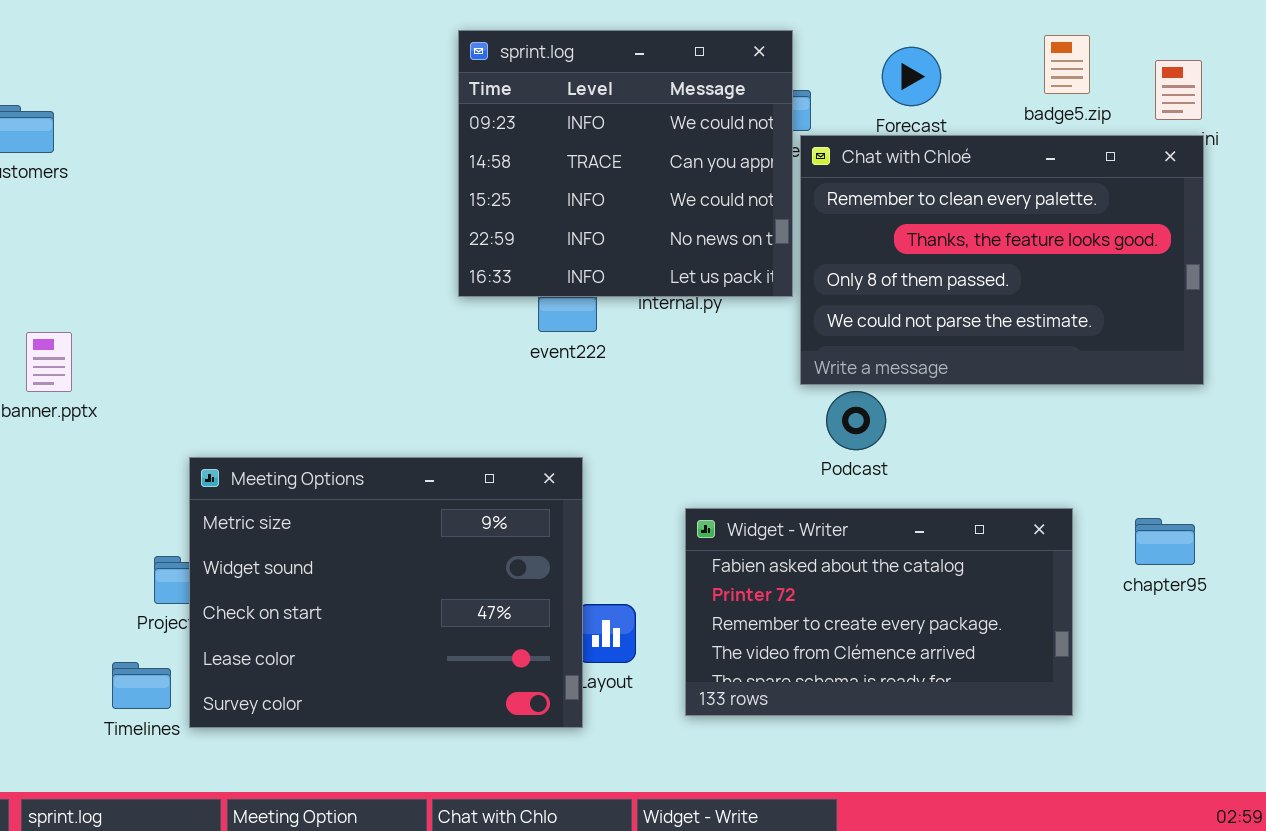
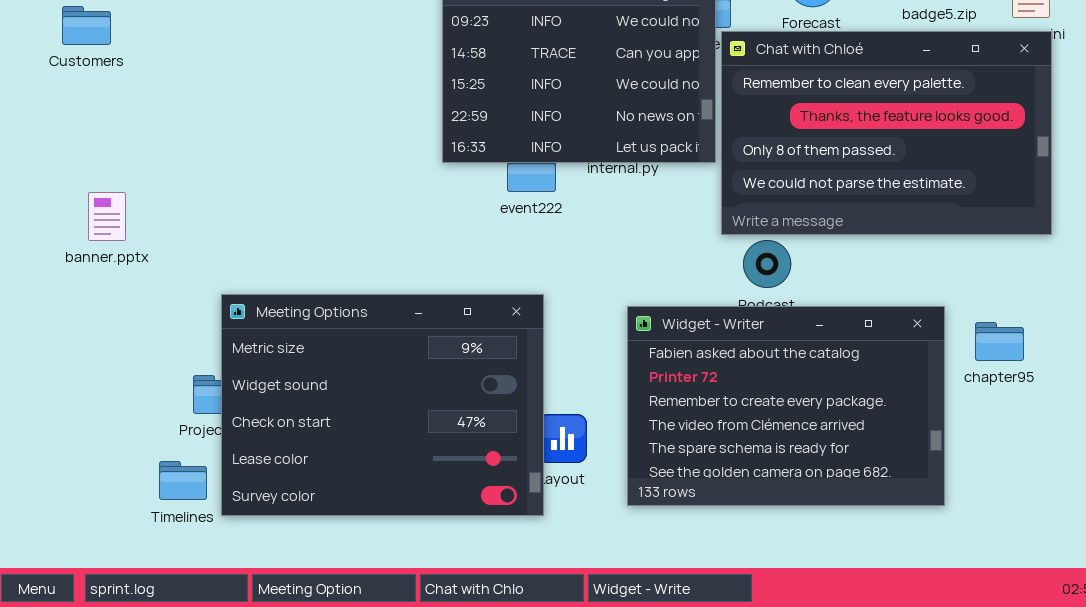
Widget - Writer: [685,508,1073,716] -> [627,306,945,506], resized
chapter95: [1135,518,1195,565] -> [975,322,1024,361], moved

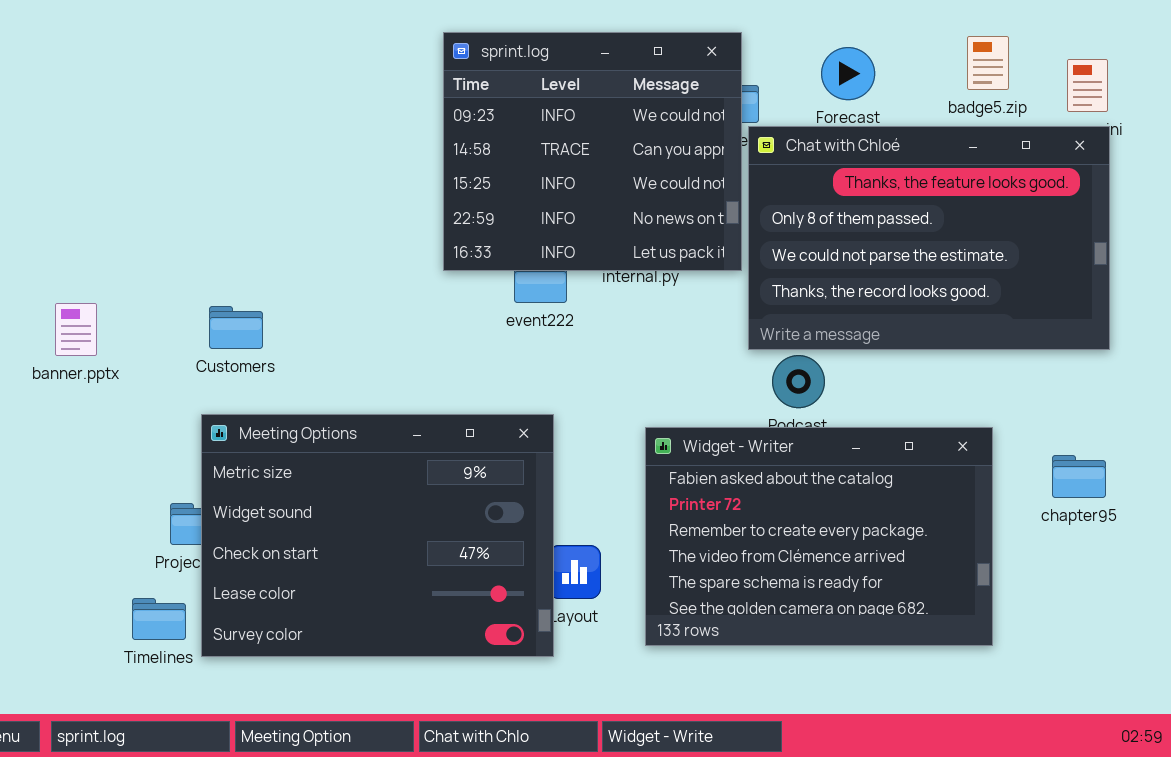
Customers: [62,6,111,45] -> [209,306,263,349], moved
Chat with Chloé: [721,31,1052,235] -> [748,126,1110,350], scrolled down 1 row
chapter95: [975,322,1024,361] -> [1052,455,1106,498], moved

